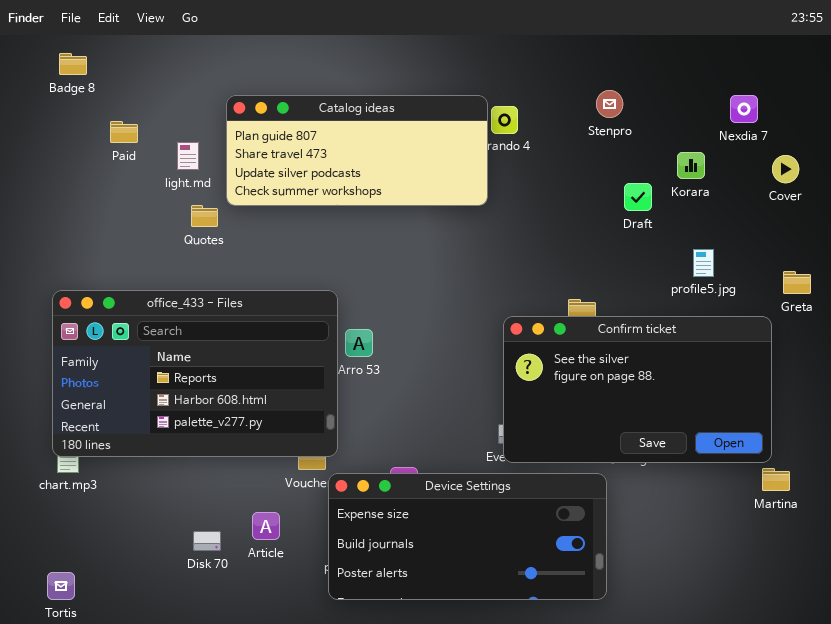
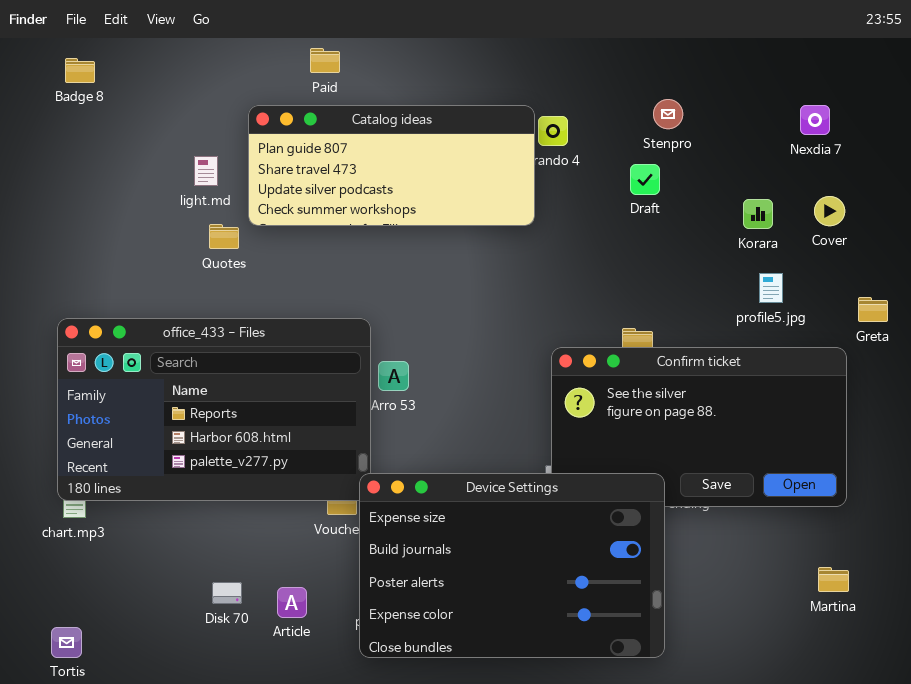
Paid: [110,121,138,143] -> [310,48,340,73], moved
Korara: [677,152,705,179] -> [743,199,773,229], moved
Cover: [772,155,799,183] -> [814,196,845,226], moved
Draft: [624,183,652,211] -> [630,164,660,195], moved
Martina: [762,468,790,491] -> [818,567,849,592], moved
Device Settings: [328,473,607,600] -> [359,473,665,658], resized
Article: [252,512,280,540] -> [277,587,307,618], moved

